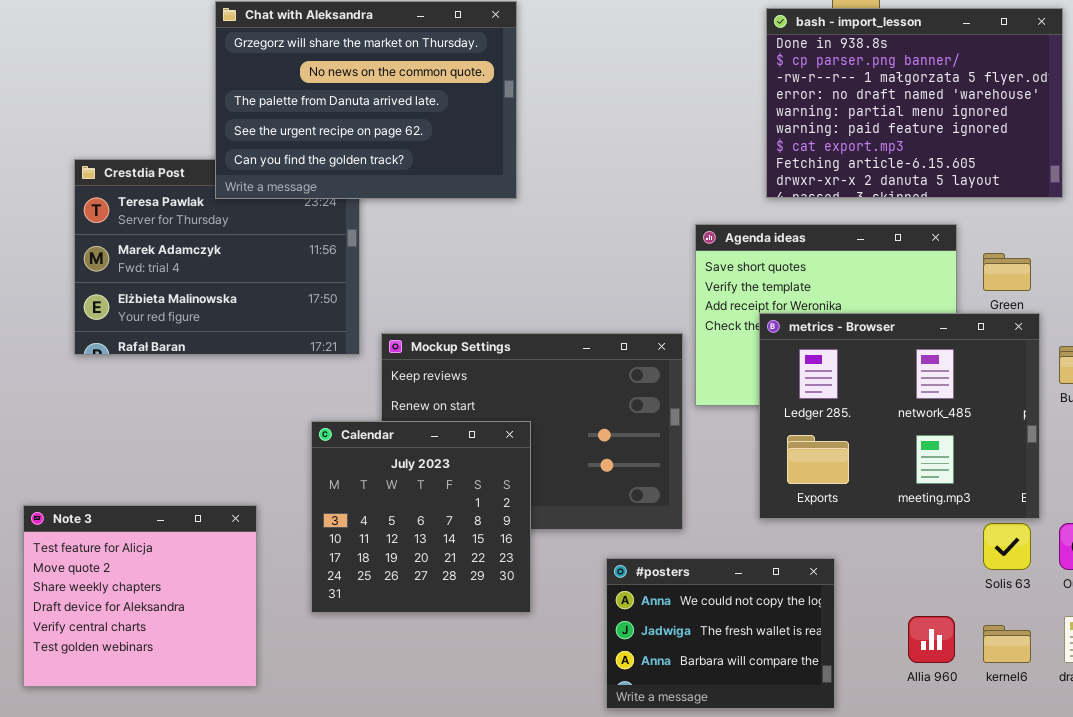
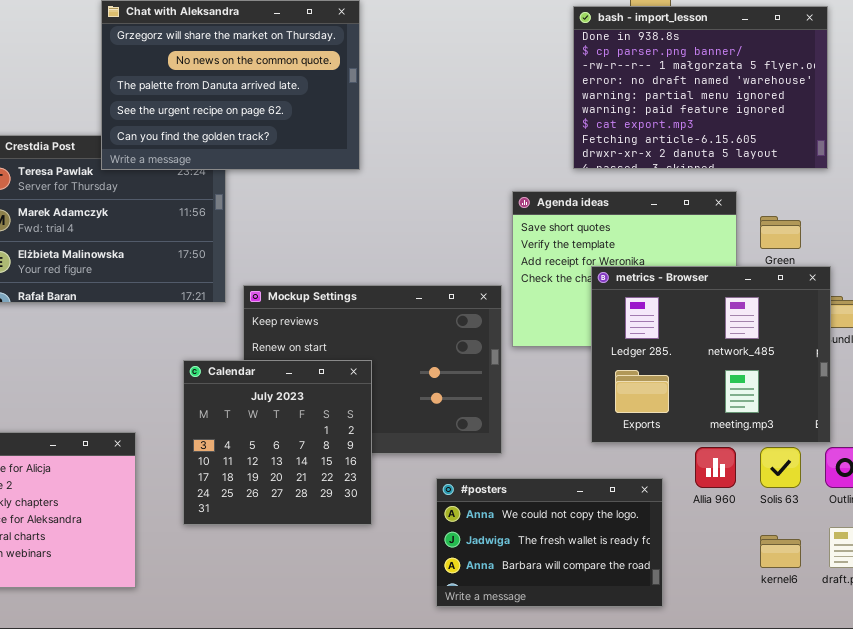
metrics - Browser: [759,313,1040,519] -> [591,266,831,443], moved
#posters: [606,558,835,709] -> [436,478,663,607], resized
Allia 960: [908,616,955,663] -> [695,447,736,488], moved

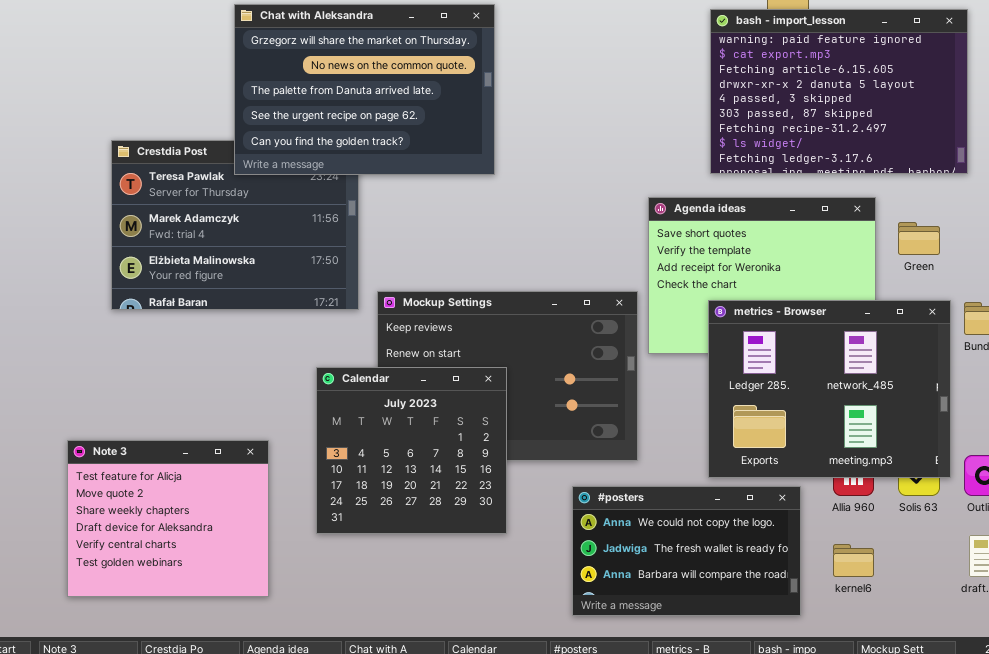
bash - import_lesson: [573,6,828,169] -> [710,9,968,174], scrolled down 5 rows
metrics - Browser: [591,266,831,443] -> [708,300,951,478], moved
kernel6: [760,535,801,568] -> [833,544,874,577], moved

